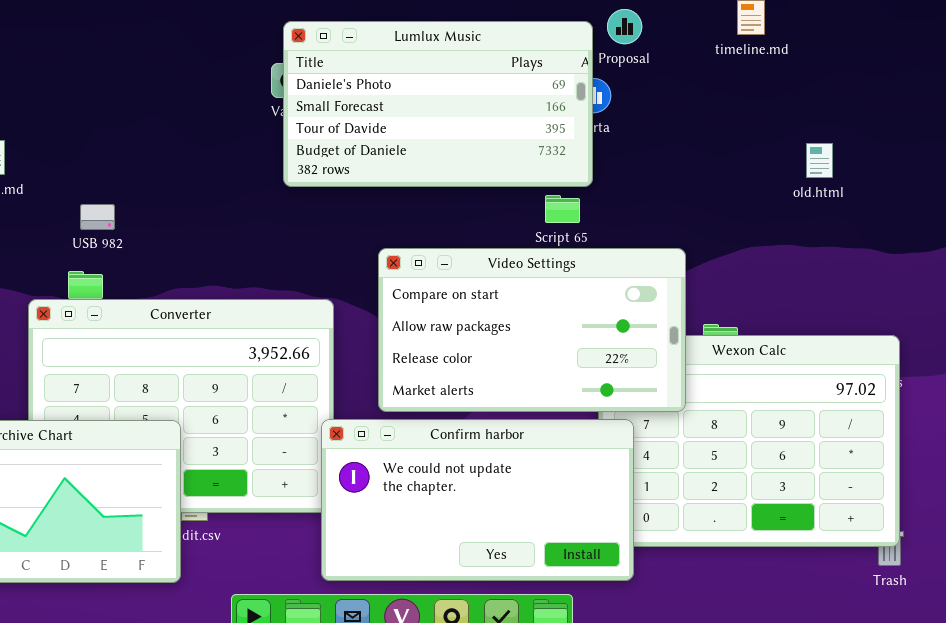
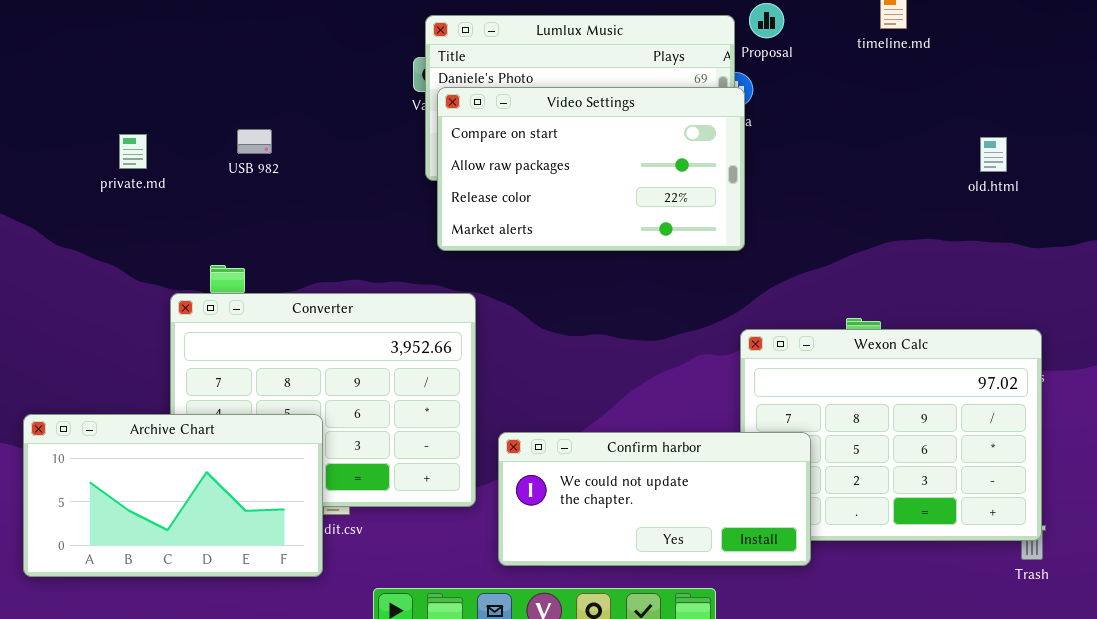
old.html: [806,143,833,178] -> [980,137,1007,172], moved
USB 982: [80,204,115,230] -> [237,129,272,154], moved
Video Settings: [378,248,686,412] -> [437,87,745,251], moved
Confirm harbor: [321,419,634,581] -> [498,432,811,566], moved, resized

